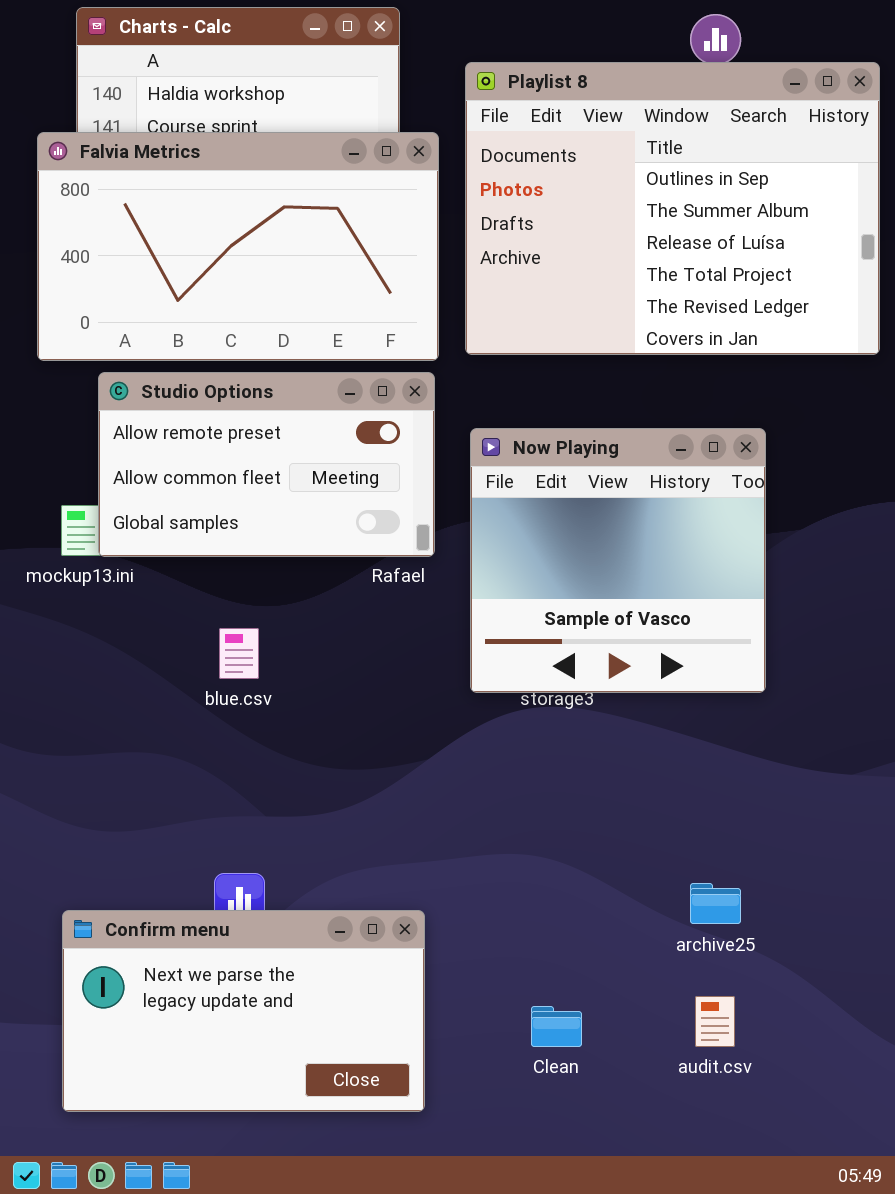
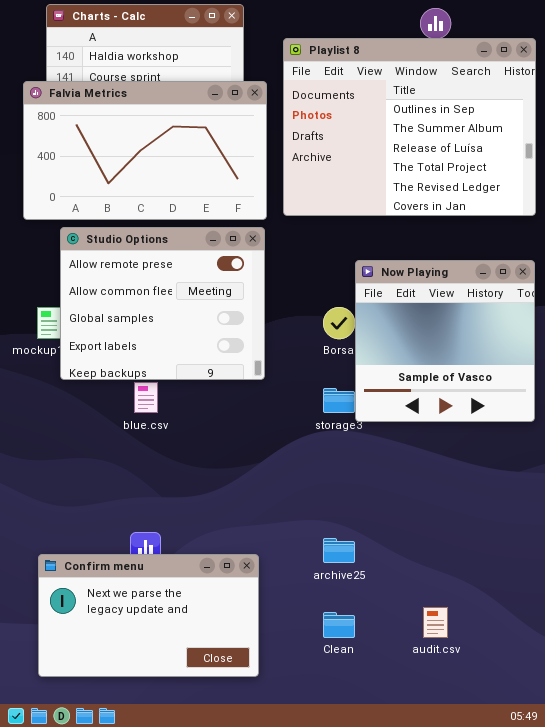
Studio Options: [98,372,435,557] -> [60,227,265,380], resized
Now Playing: [470,428,766,693] -> [355,260,535,422], moved
archive25: [690,883,741,924] -> [323,538,355,563], moved

